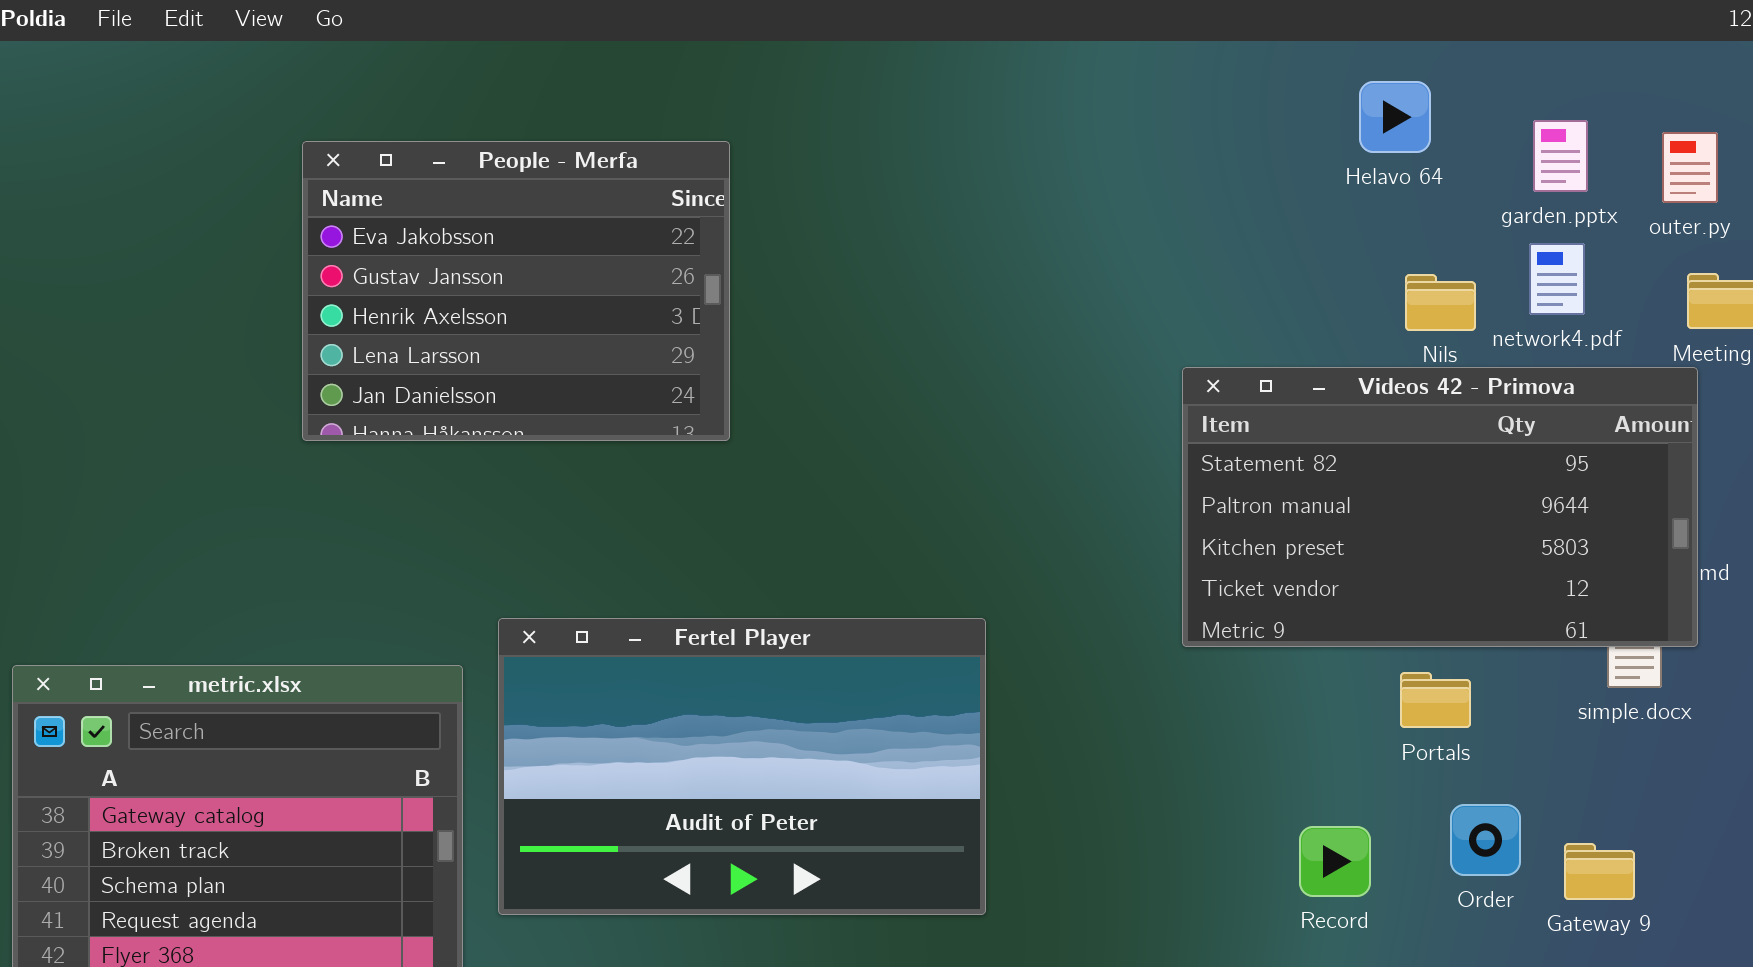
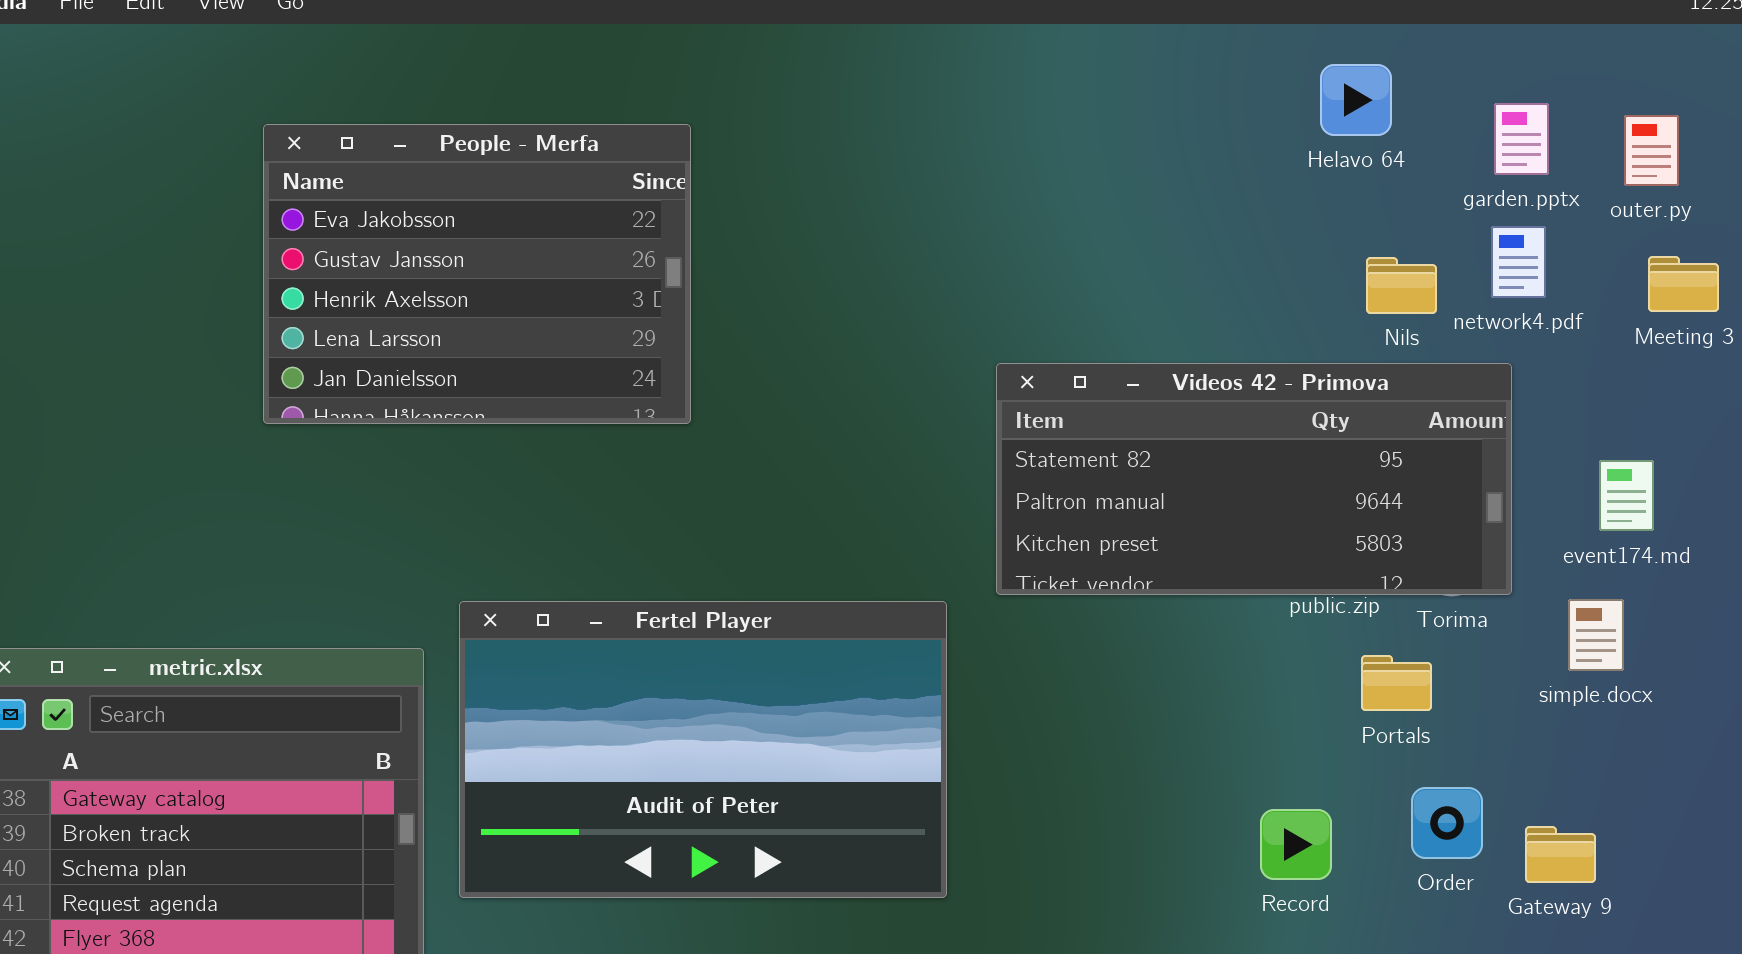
Videos 42 - Primova: [1182,367,1698,647] -> [996,363,1512,595], moved, resized

